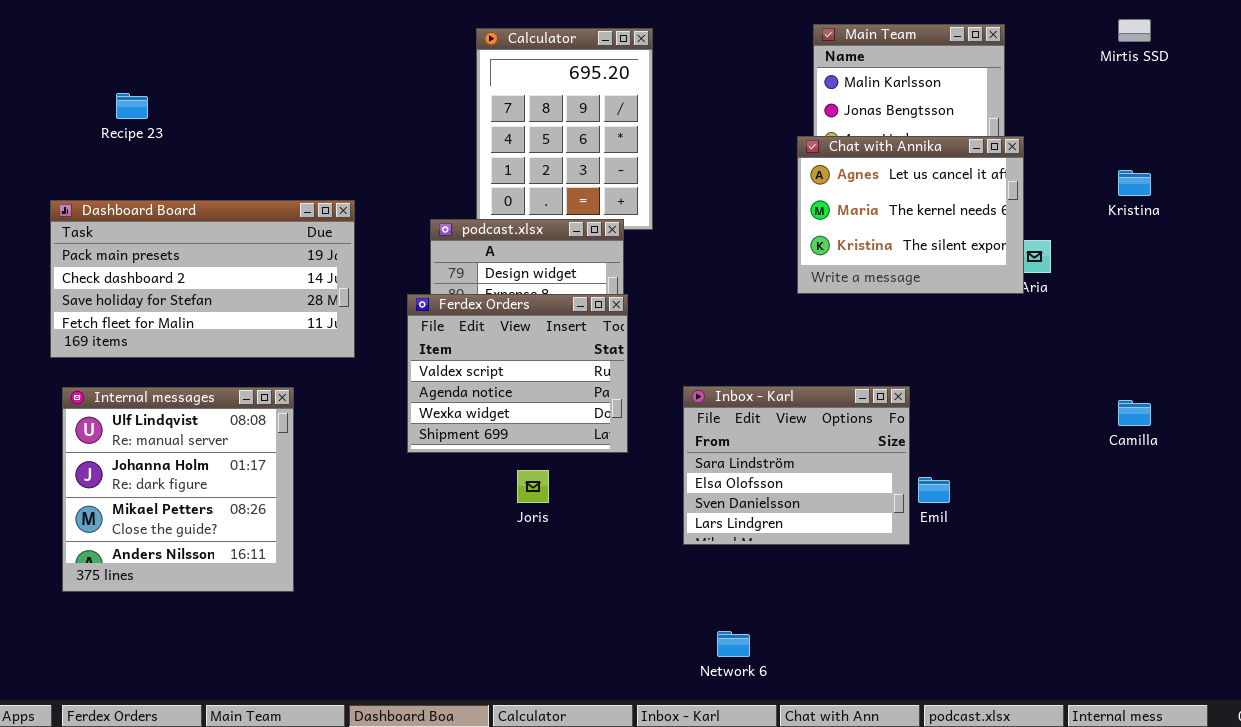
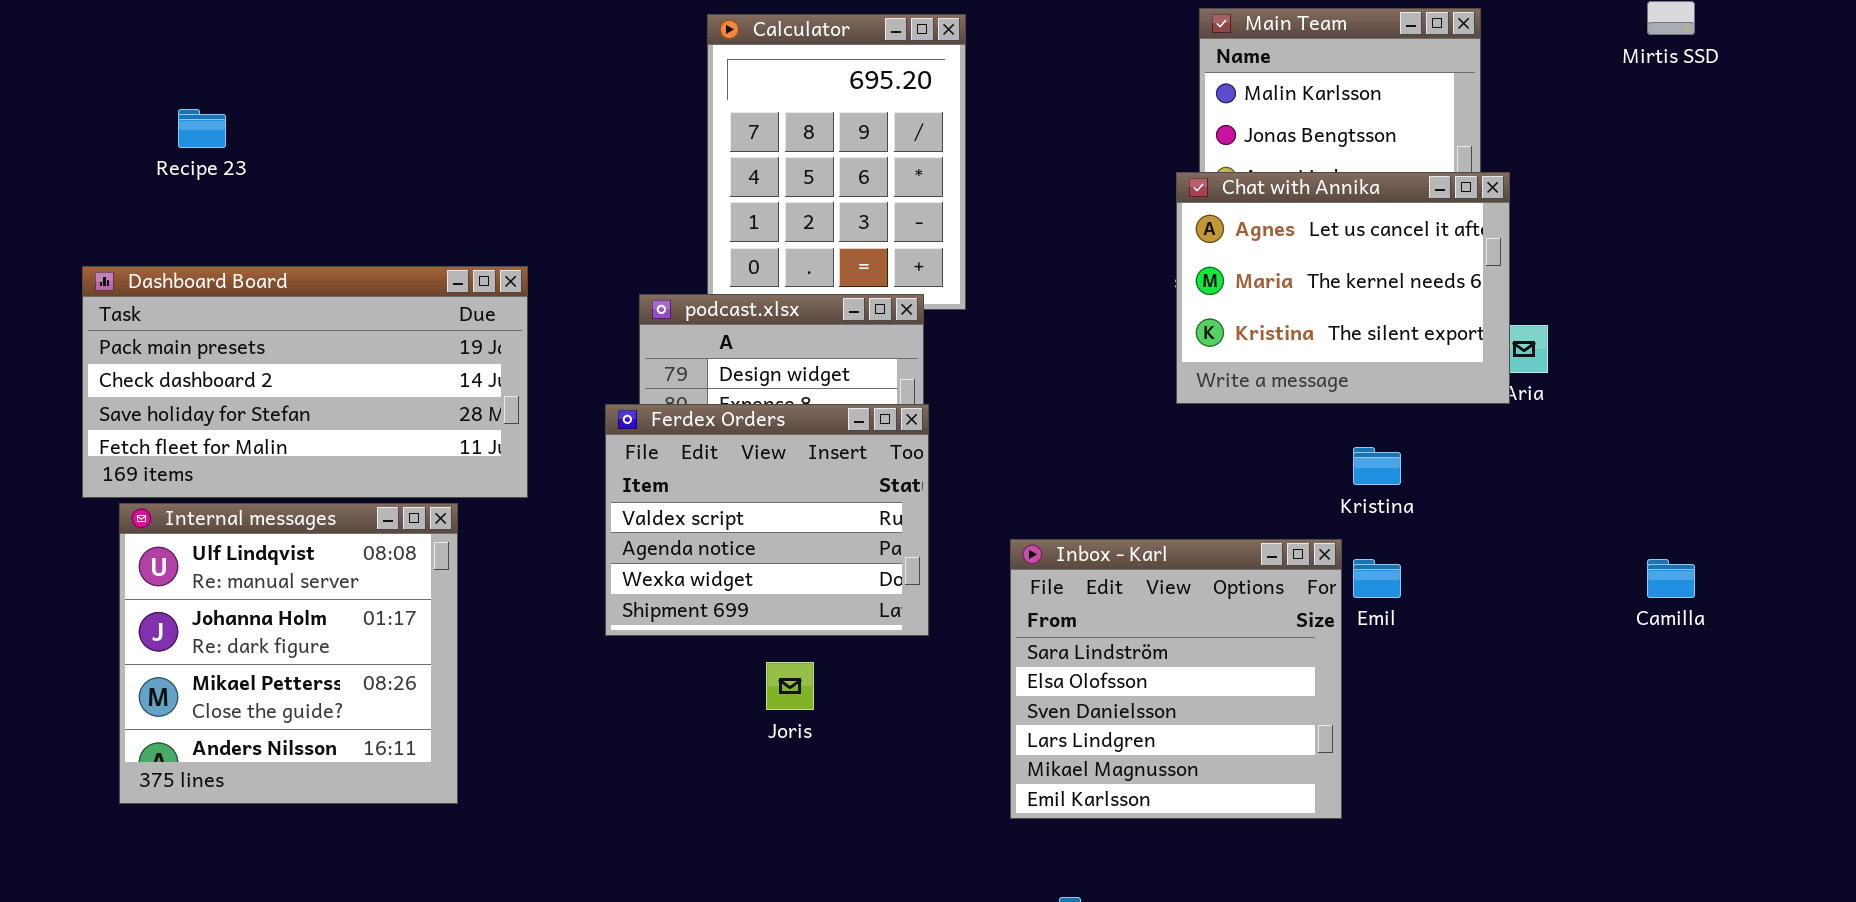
Kristina: [1118,170,1151,196] -> [1353,447,1401,485], moved
Inbox - Karl: [683,386,910,545] -> [1010,539,1342,819], resized
Internal messages: [62,387,294,592] -> [119,503,458,804], moved
Emil: [918,477,950,503] -> [1353,559,1401,598], moved

